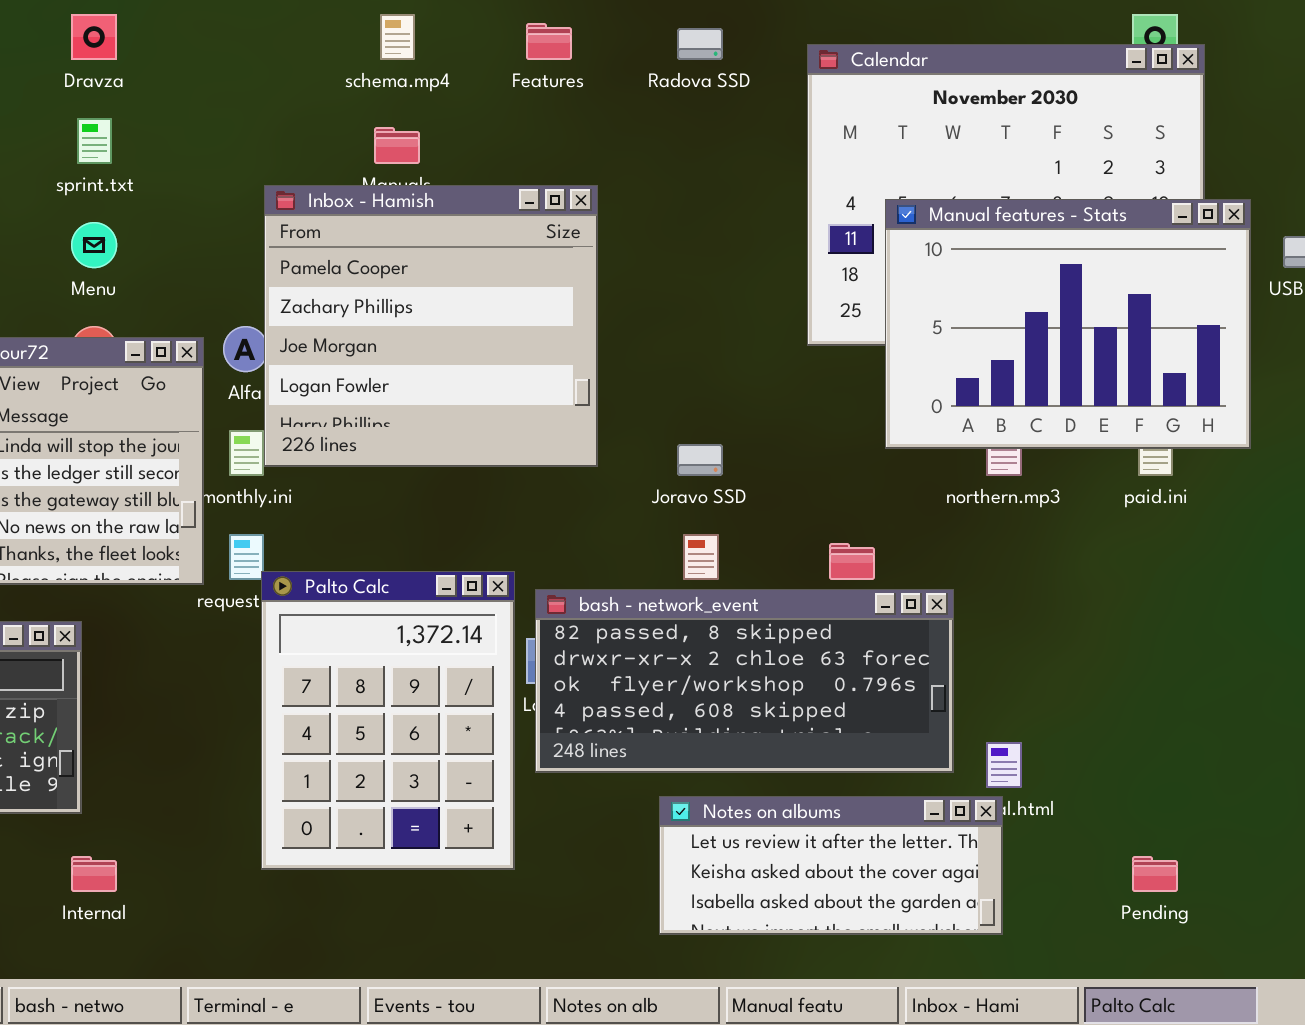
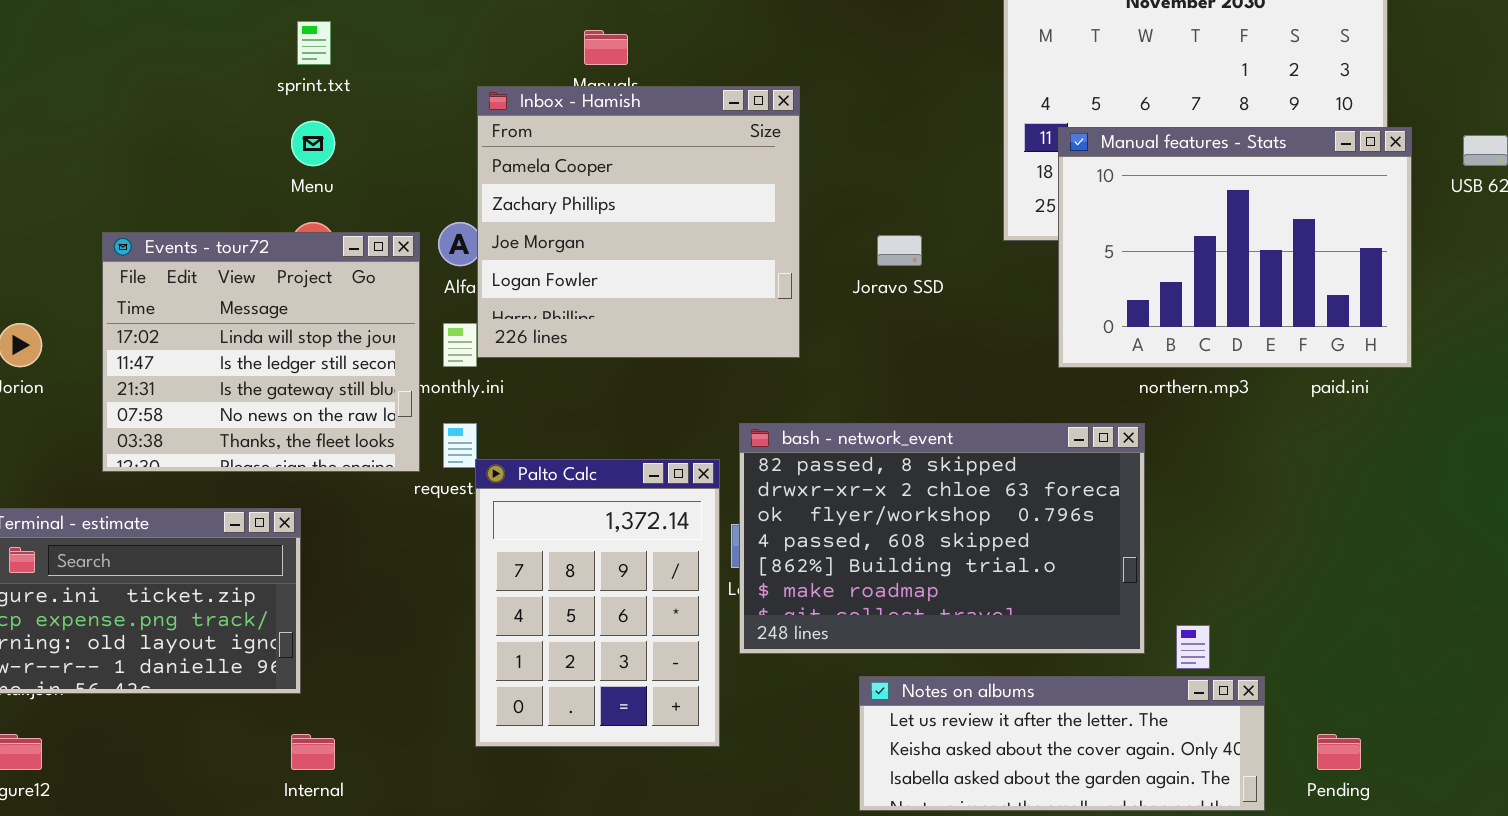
Manual features - Stats: [885,199,1251,449] -> [1058,127,1412,368], moved
Joravo SSD: [677,444,723,476] -> [877,235,922,266], moved
bash - network_event: [535,589,954,773] -> [739,423,1145,654], resized
Notes on albums: [659,796,1003,935] -> [859,676,1265,811], resized

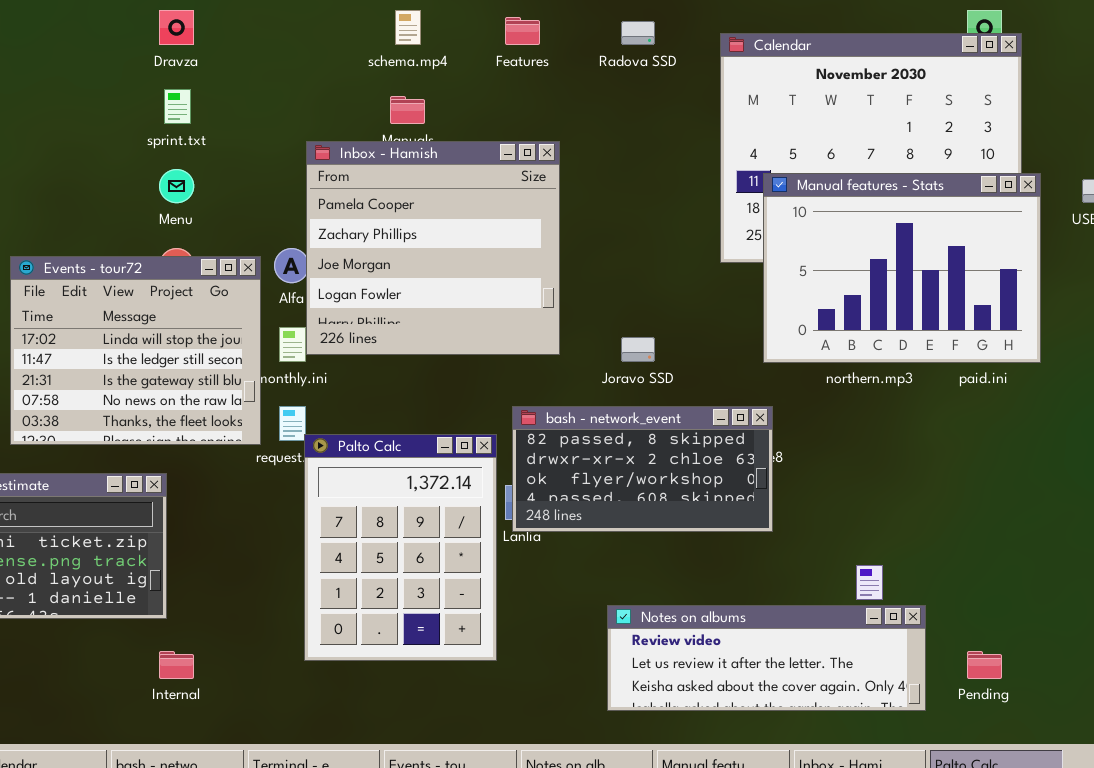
Joravo SSD: [877,235,922,266] -> [621,337,655,362], moved
bash - network_event: [739,423,1145,654] -> [512,406,773,532], resized
Notes on albums: [859,676,1265,811] -> [607,605,926,711], scrolled up 1 row

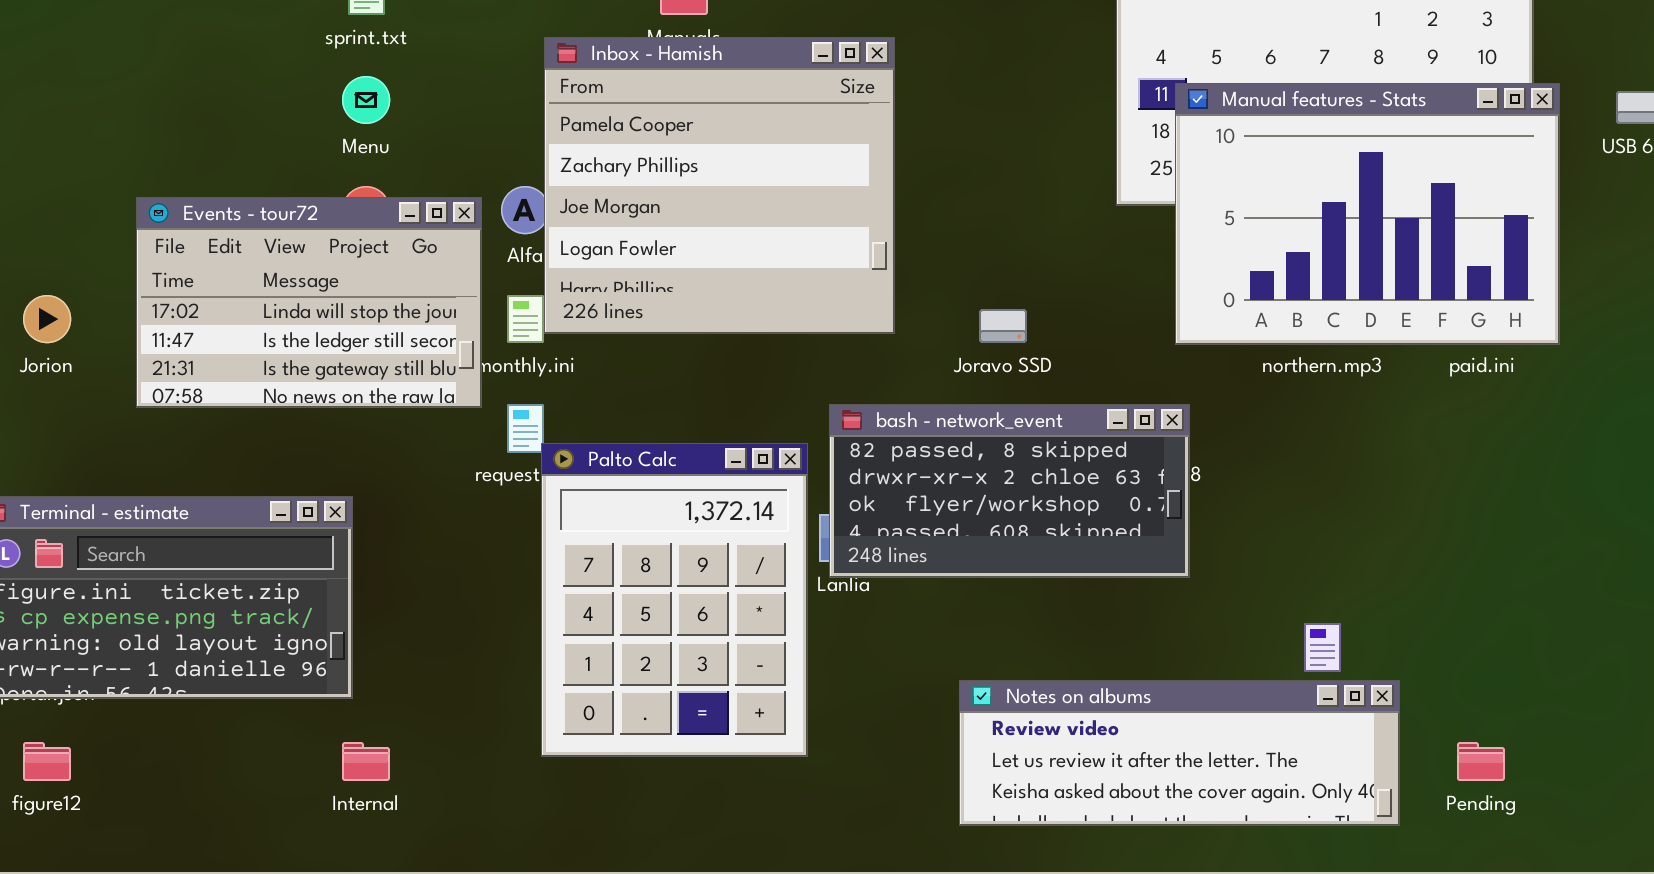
Events - tour72: [10,256,261,445] -> [136,197,482,408], resized

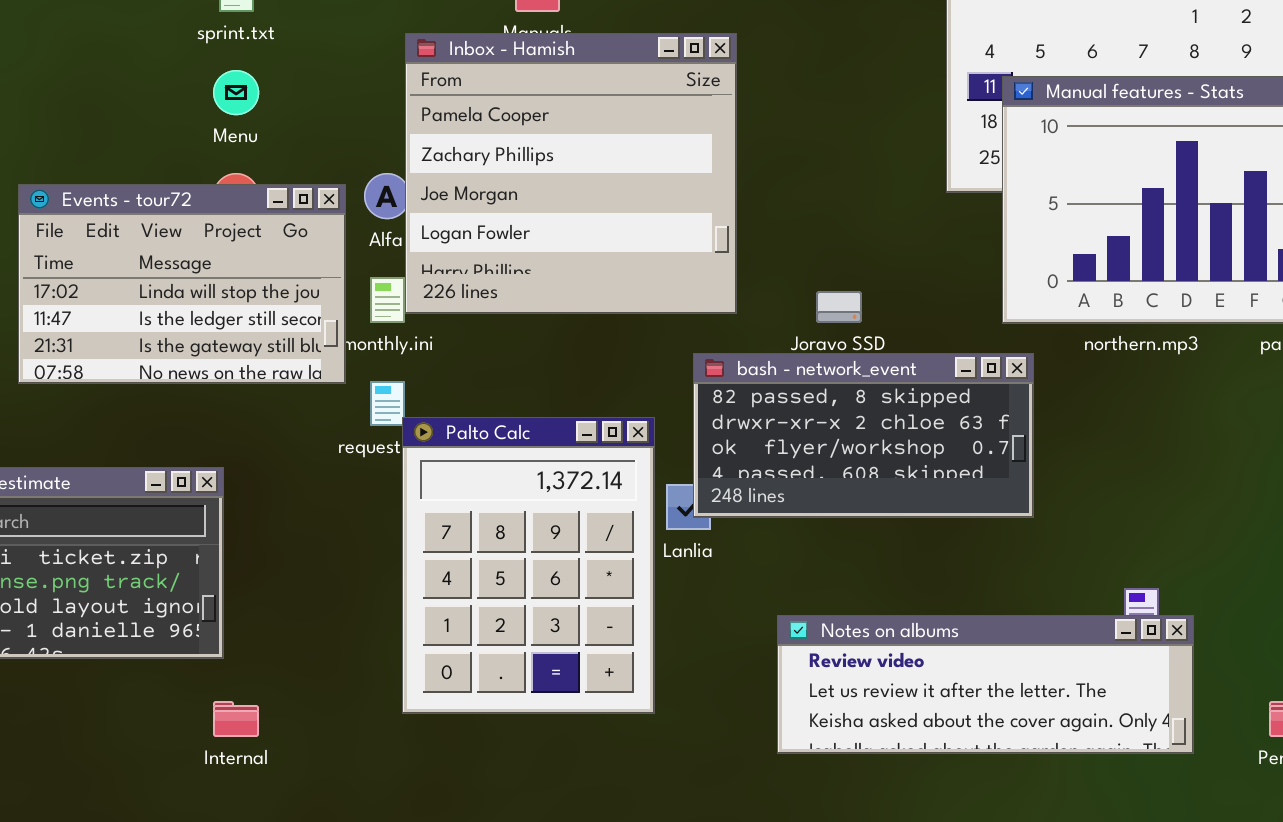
bash - network_event: [829,404,1190,578] -> [693,353,1034,518], moved
Notes on albums: [959,680,1400,826] -> [777,615,1194,754], moved

